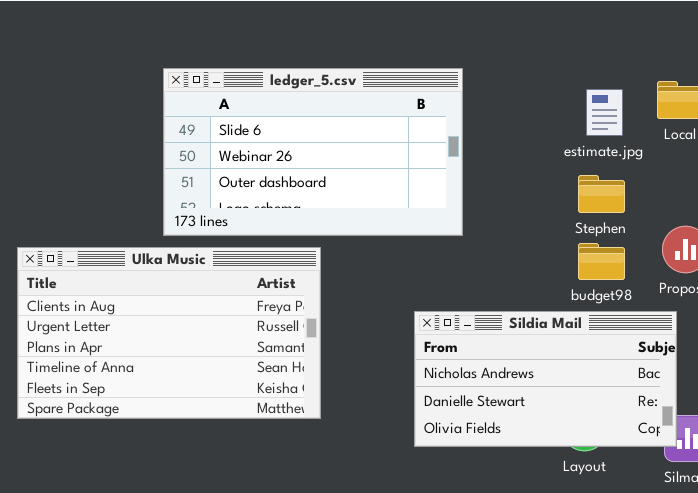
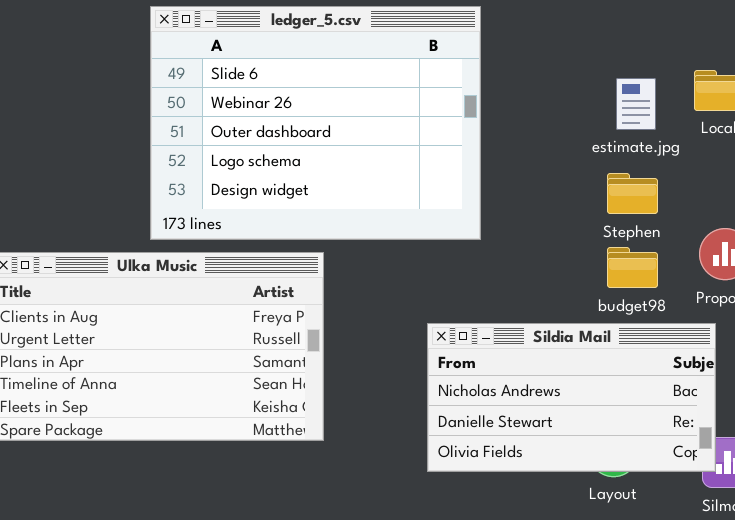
ledger_5.csv: [163,68,463,236] -> [150,6,481,240], resized

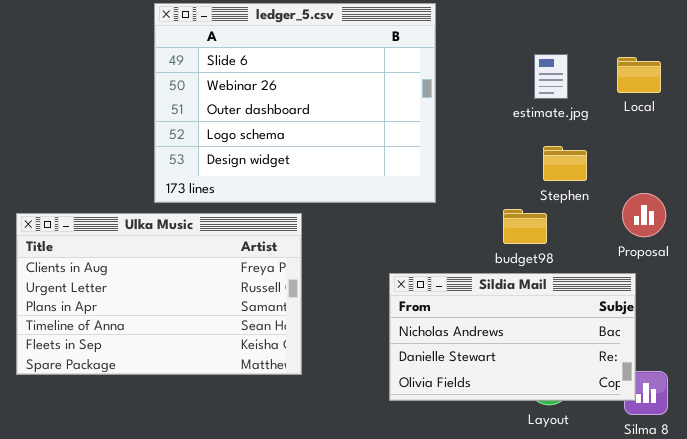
estimate.jpg: [616,78,656,130] -> [534,54,568,99], moved
budget98: [607,247,658,288] -> [503,209,547,244], moved

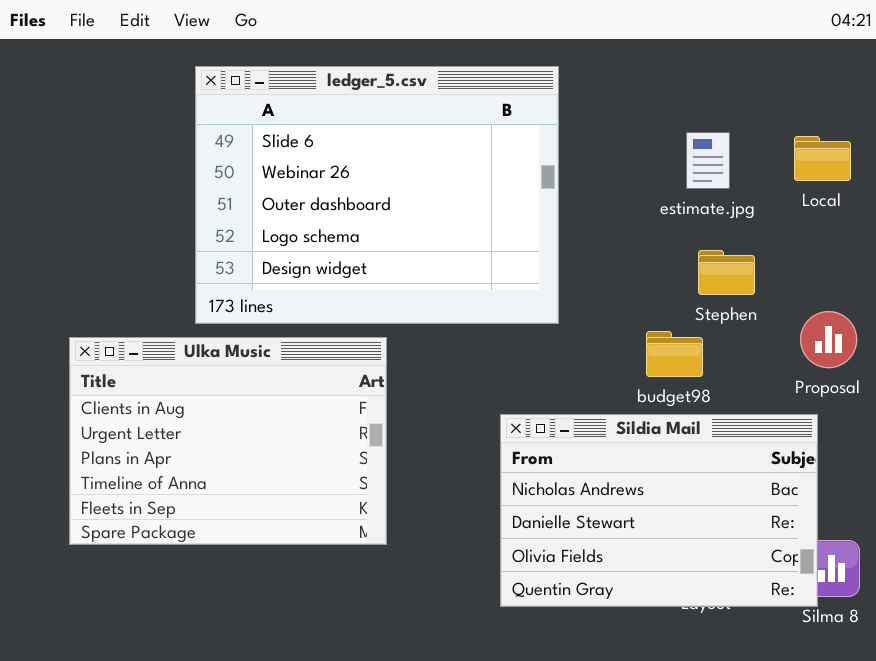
Ulka Music: [16,213,302,375] -> [69,337,387,545], resized
Sildia Mail: [389,273,636,401] -> [500,414,818,607], resized

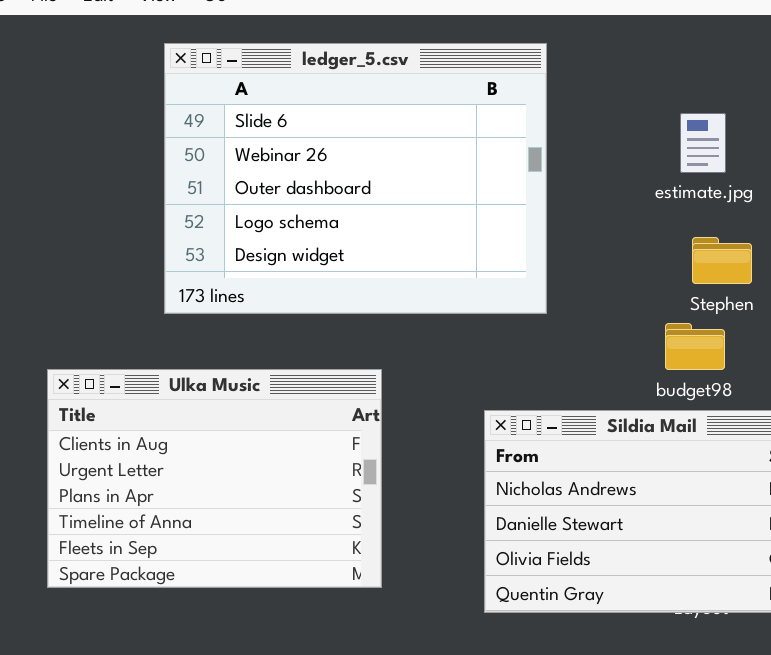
budget98: [646,331,703,377] -> [665,323,725,370], moved
Ulka Music: [69,337,387,545] -> [47,369,382,588], moved

